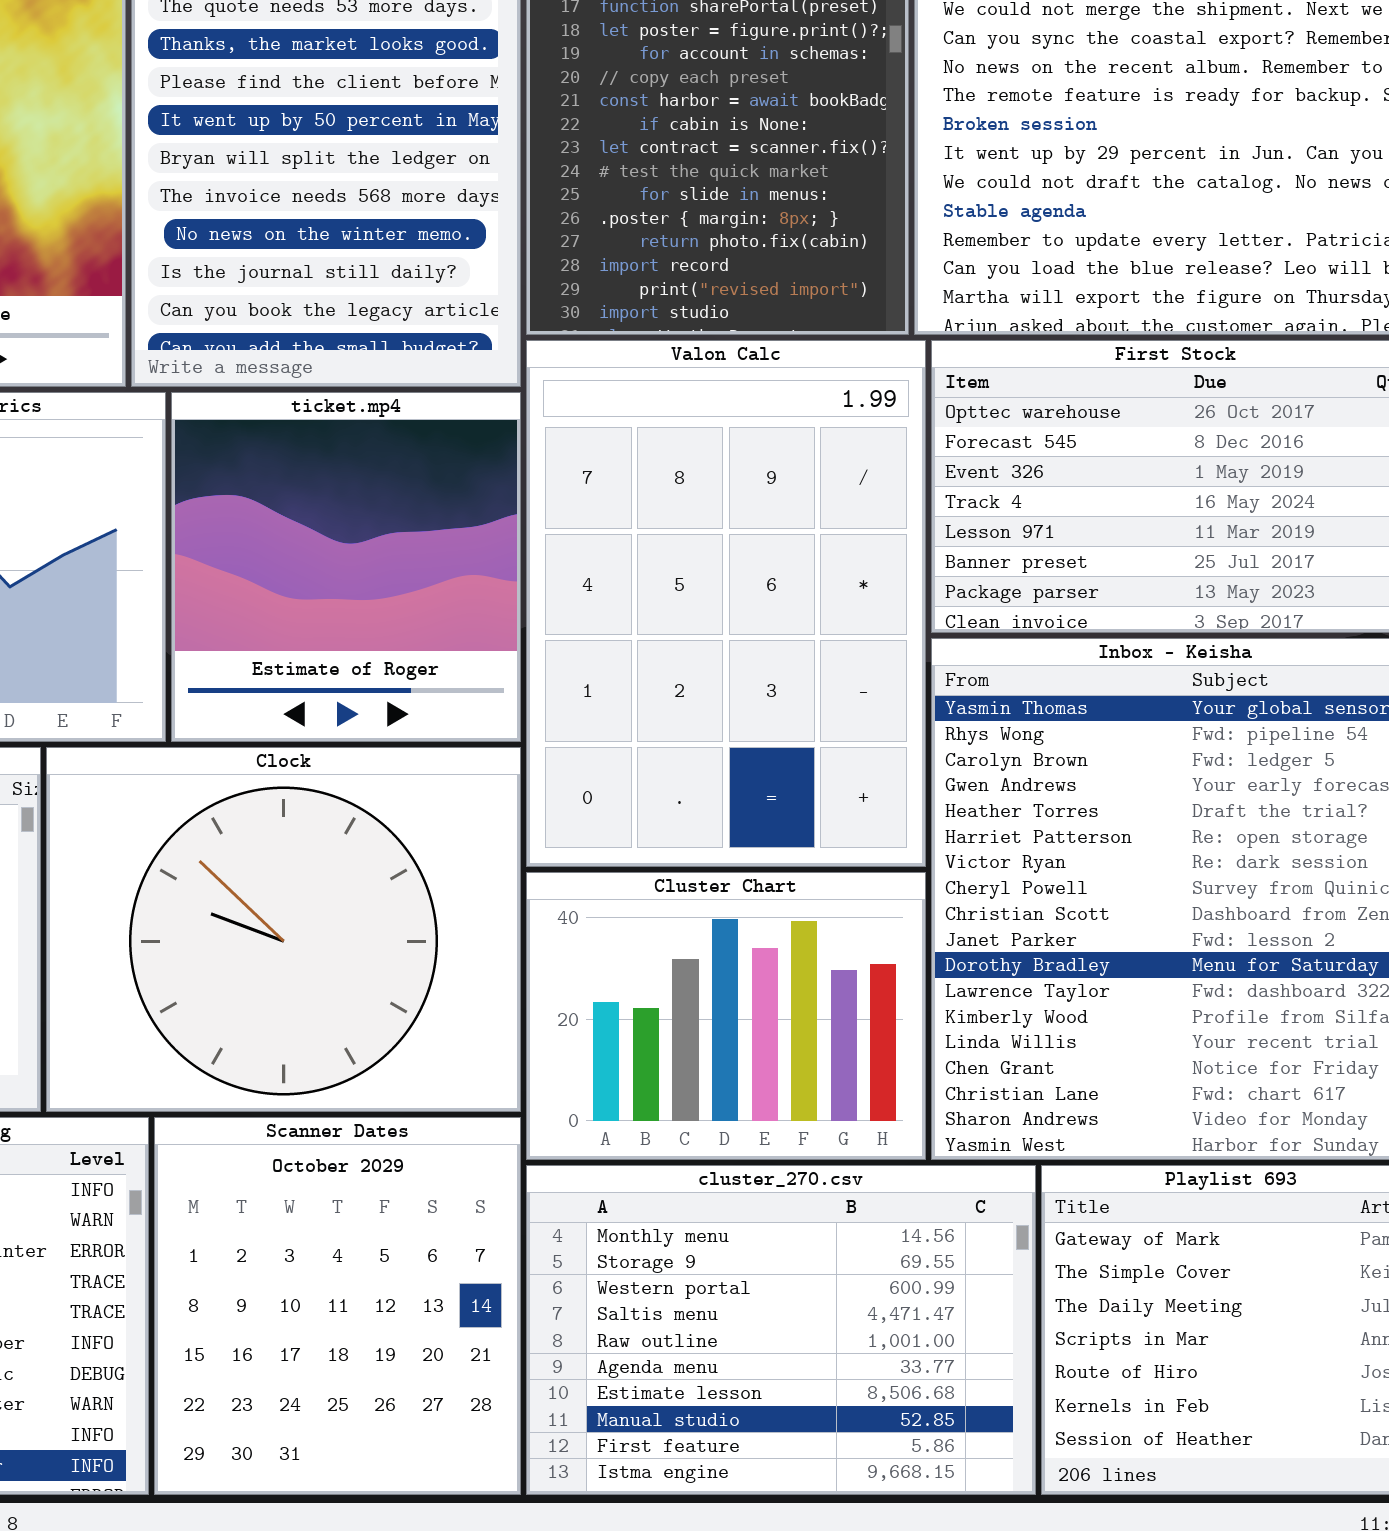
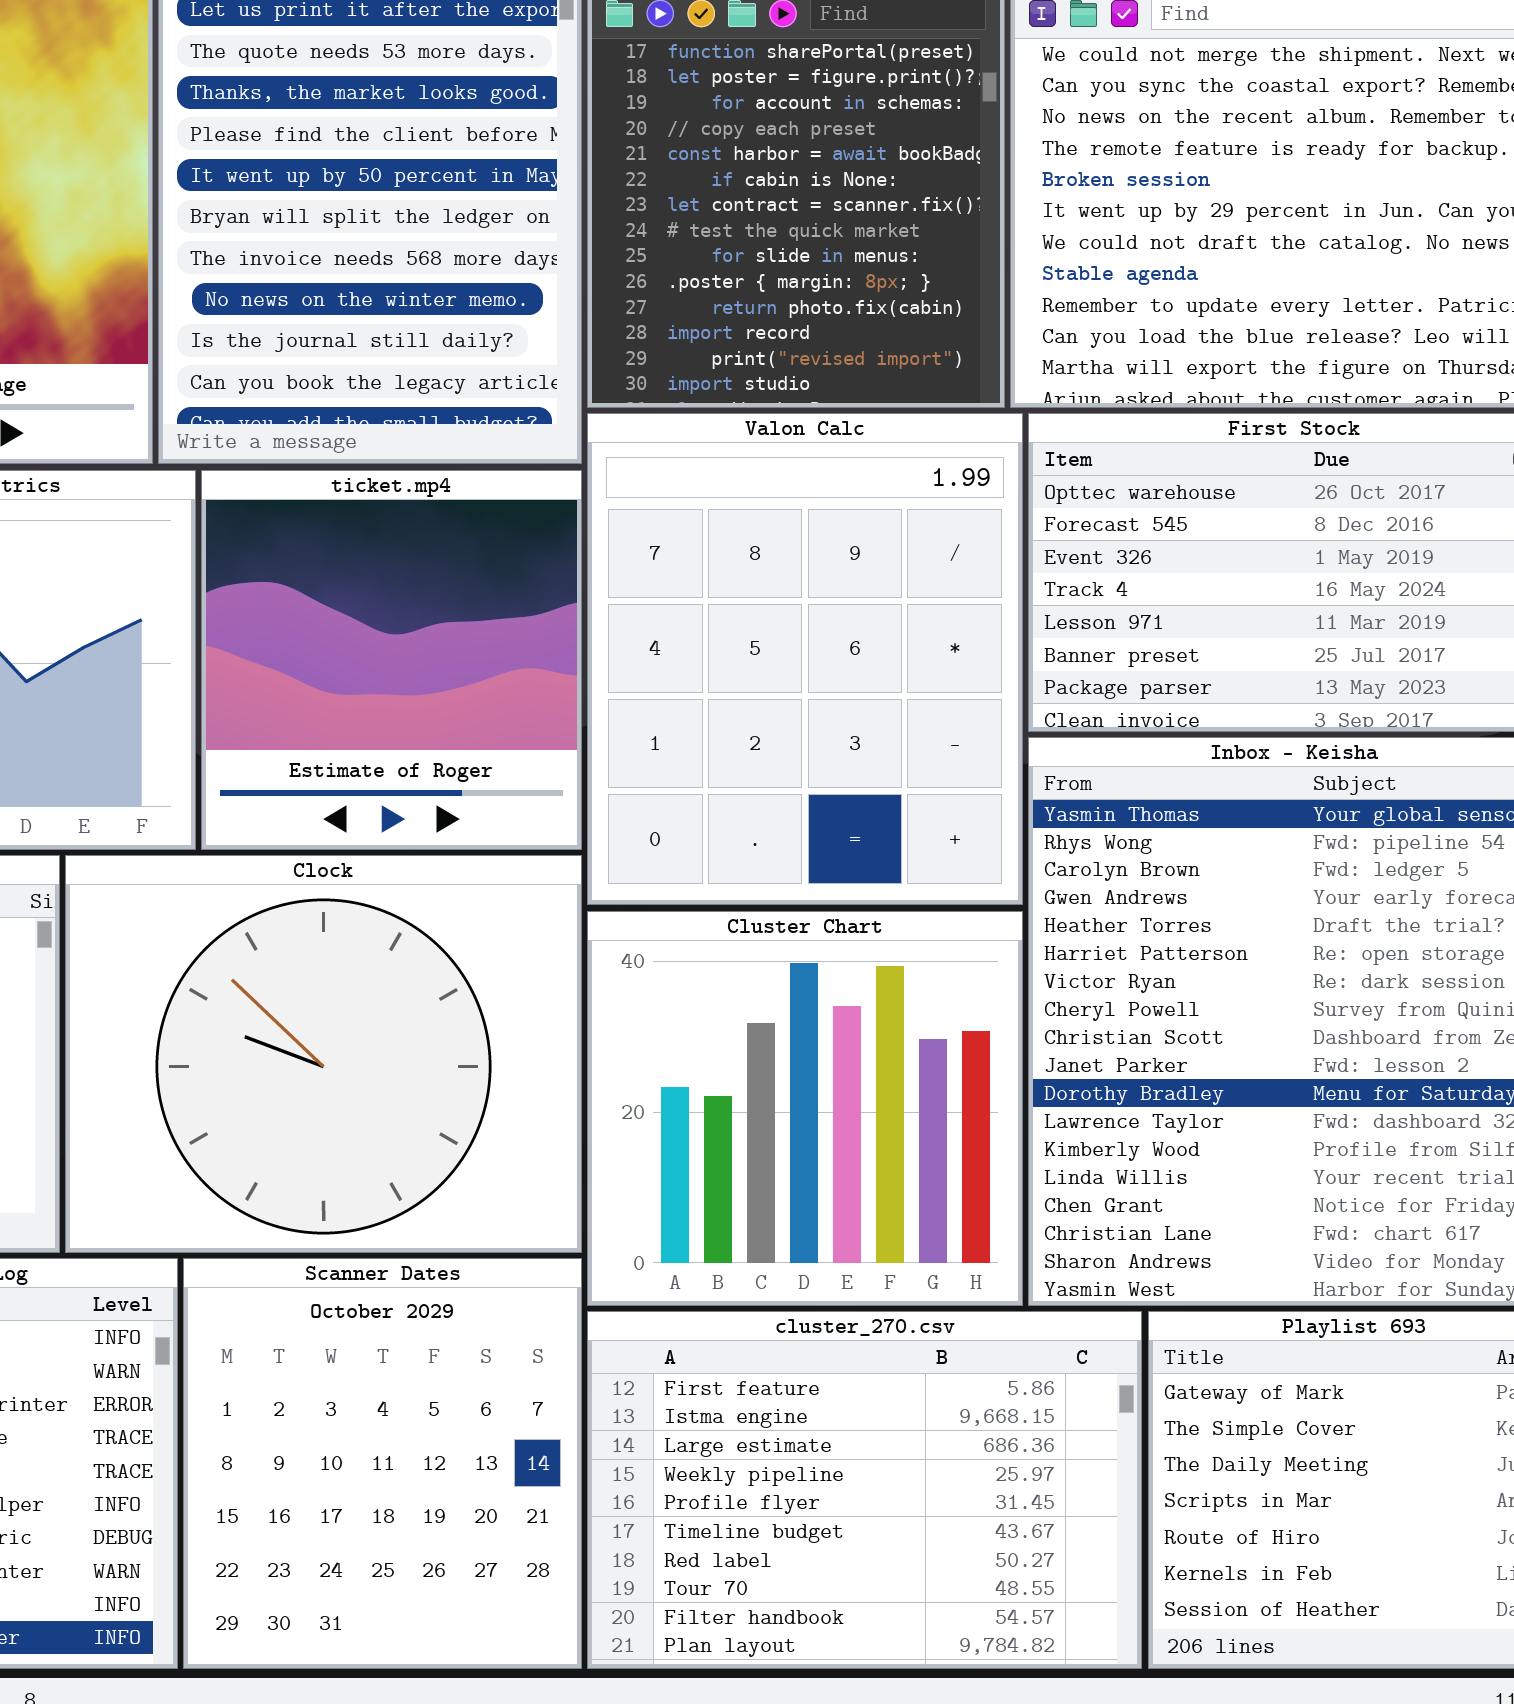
Valon Calc: [526,340,926,867] -> [587,413,1023,905], resized
Cluster Chart: [526,872,926,1160] -> [587,911,1023,1306], resized
cluster_270.csv: [526,1165,1036,1495] -> [587,1311,1142,1669], scrolled down 8 rows

